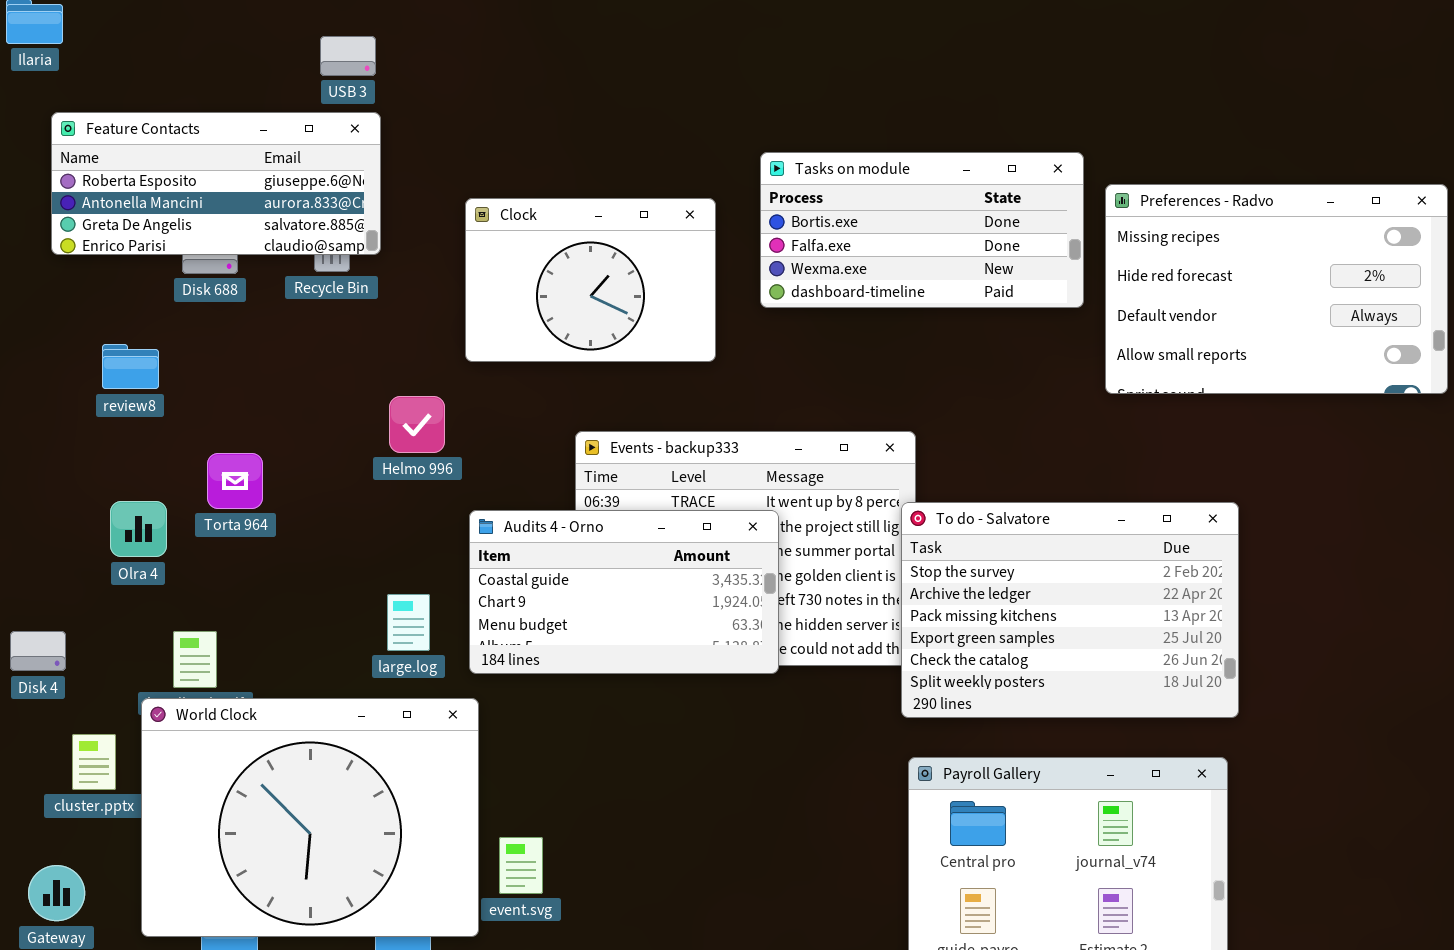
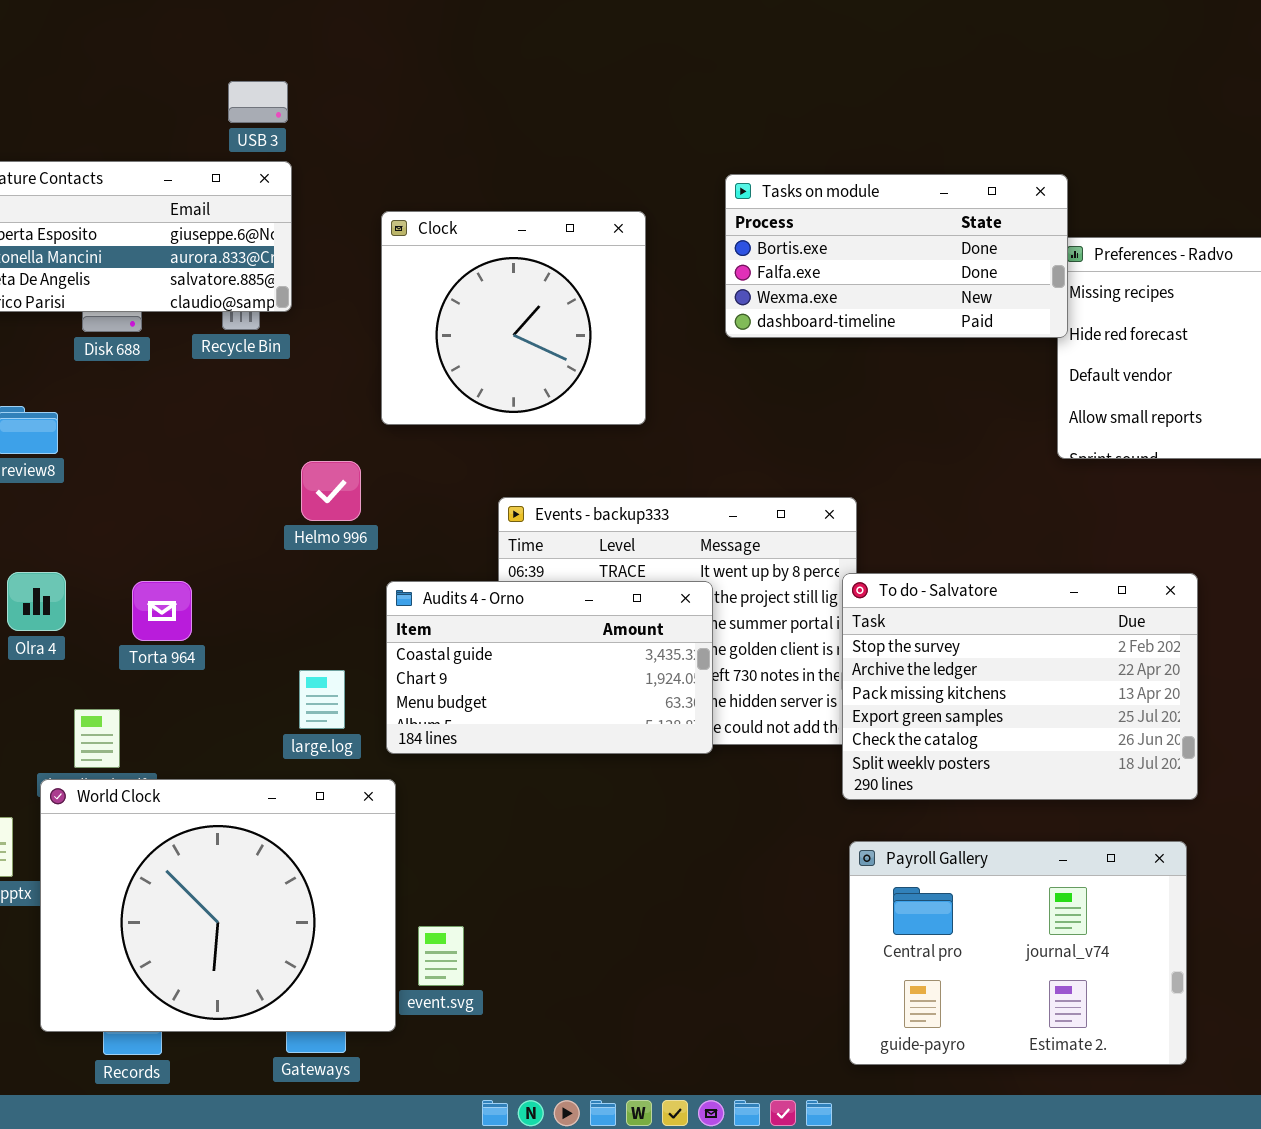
Tasks on module: [760,152,1084,308] -> [725,174,1068,338], moved
Clock: [465,198,716,362] -> [381,211,646,425], resized
Torta 964: [207,453,263,509] -> [132,581,192,641], moved

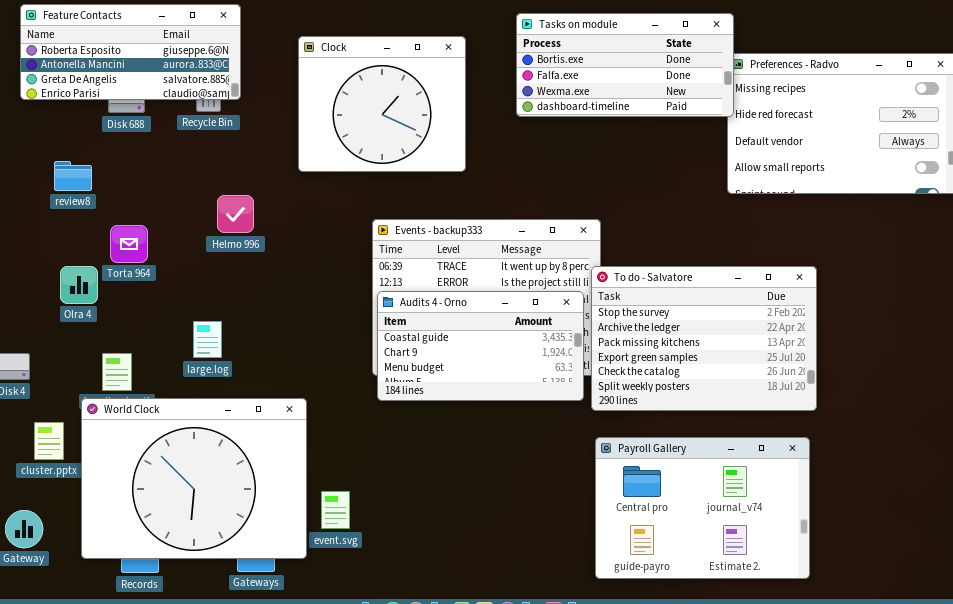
Helmo 996: [301,461,361,521] -> [217,195,254,233], moved
Torta 964: [132,581,192,641] -> [110,225,148,263], moved
Audits 4 - Orno: [386,581,713,754] -> [377,291,584,401], moved
large.log: [299,670,345,729] -> [193,321,222,358], moved

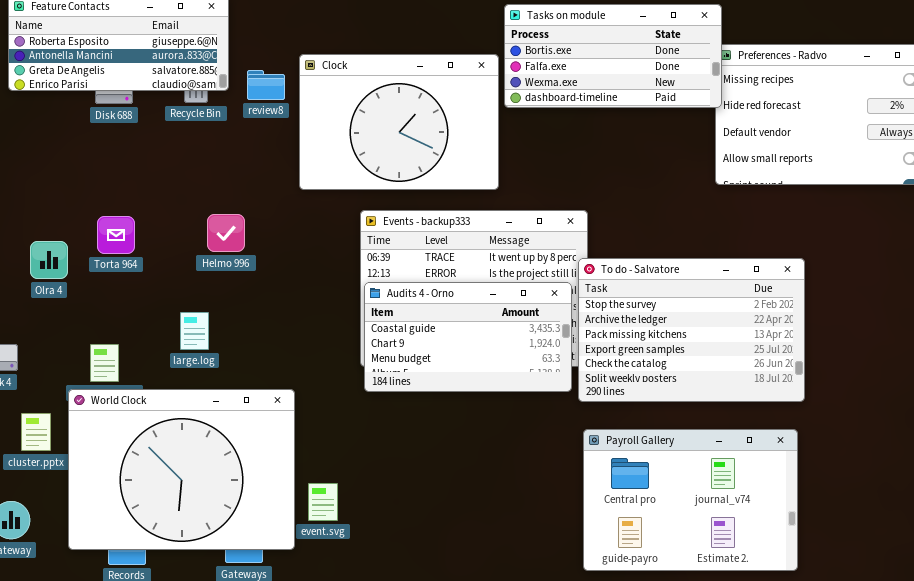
Clock: [298,36,466,172] -> [299,54,499,190], moved, resized
review8: [54,161,92,191] -> [247,70,285,100], moved
Helmo 996: [217,195,254,233] -> [207,214,245,252], moved
Olra 4: [60,266,98,304] -> [30,241,68,279], moved

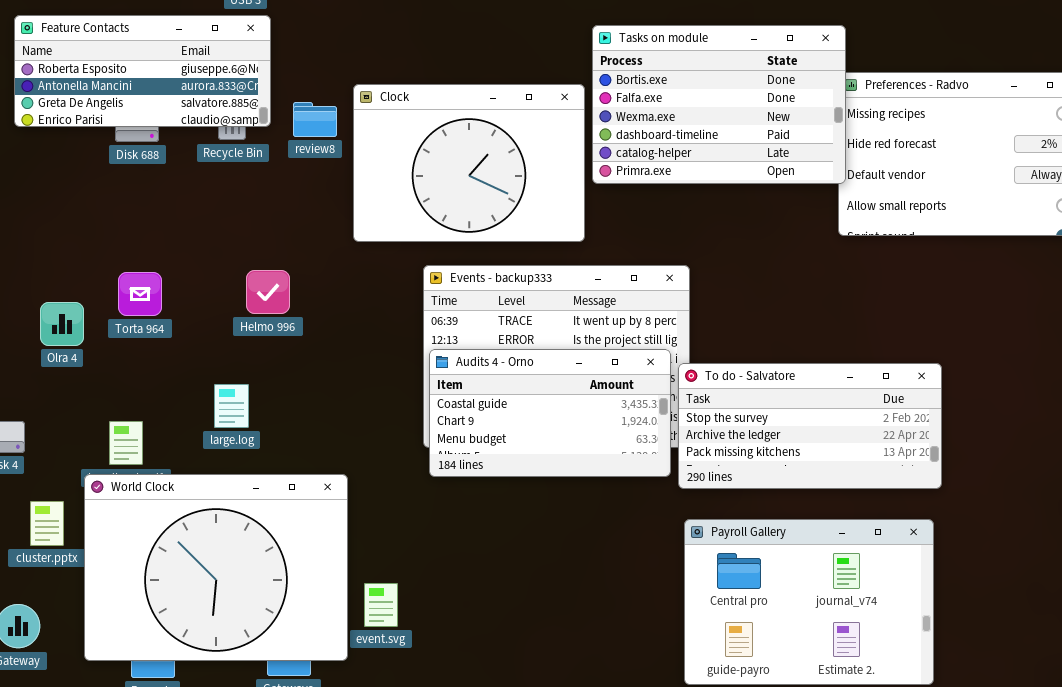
Tasks on module: [504,4,722,108] -> [592,25,846,184], resized
To do - Salvatore: [578,258,805,402] -> [678,363,942,489], resized

